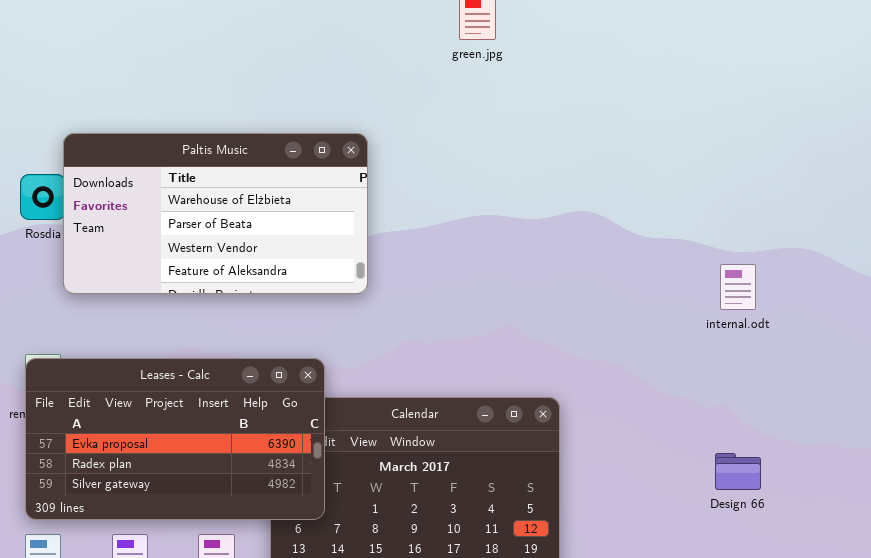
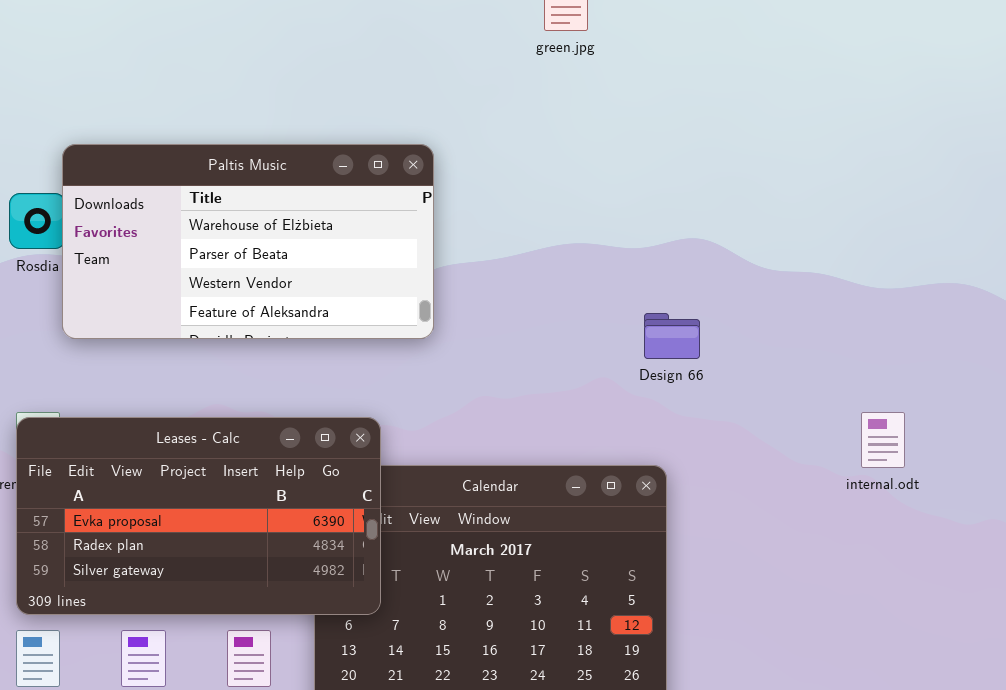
internal.odt: [720,264,756,310] -> [861,412,905,468], moved
Design 66: [715,453,761,490] -> [644,313,700,359], moved

